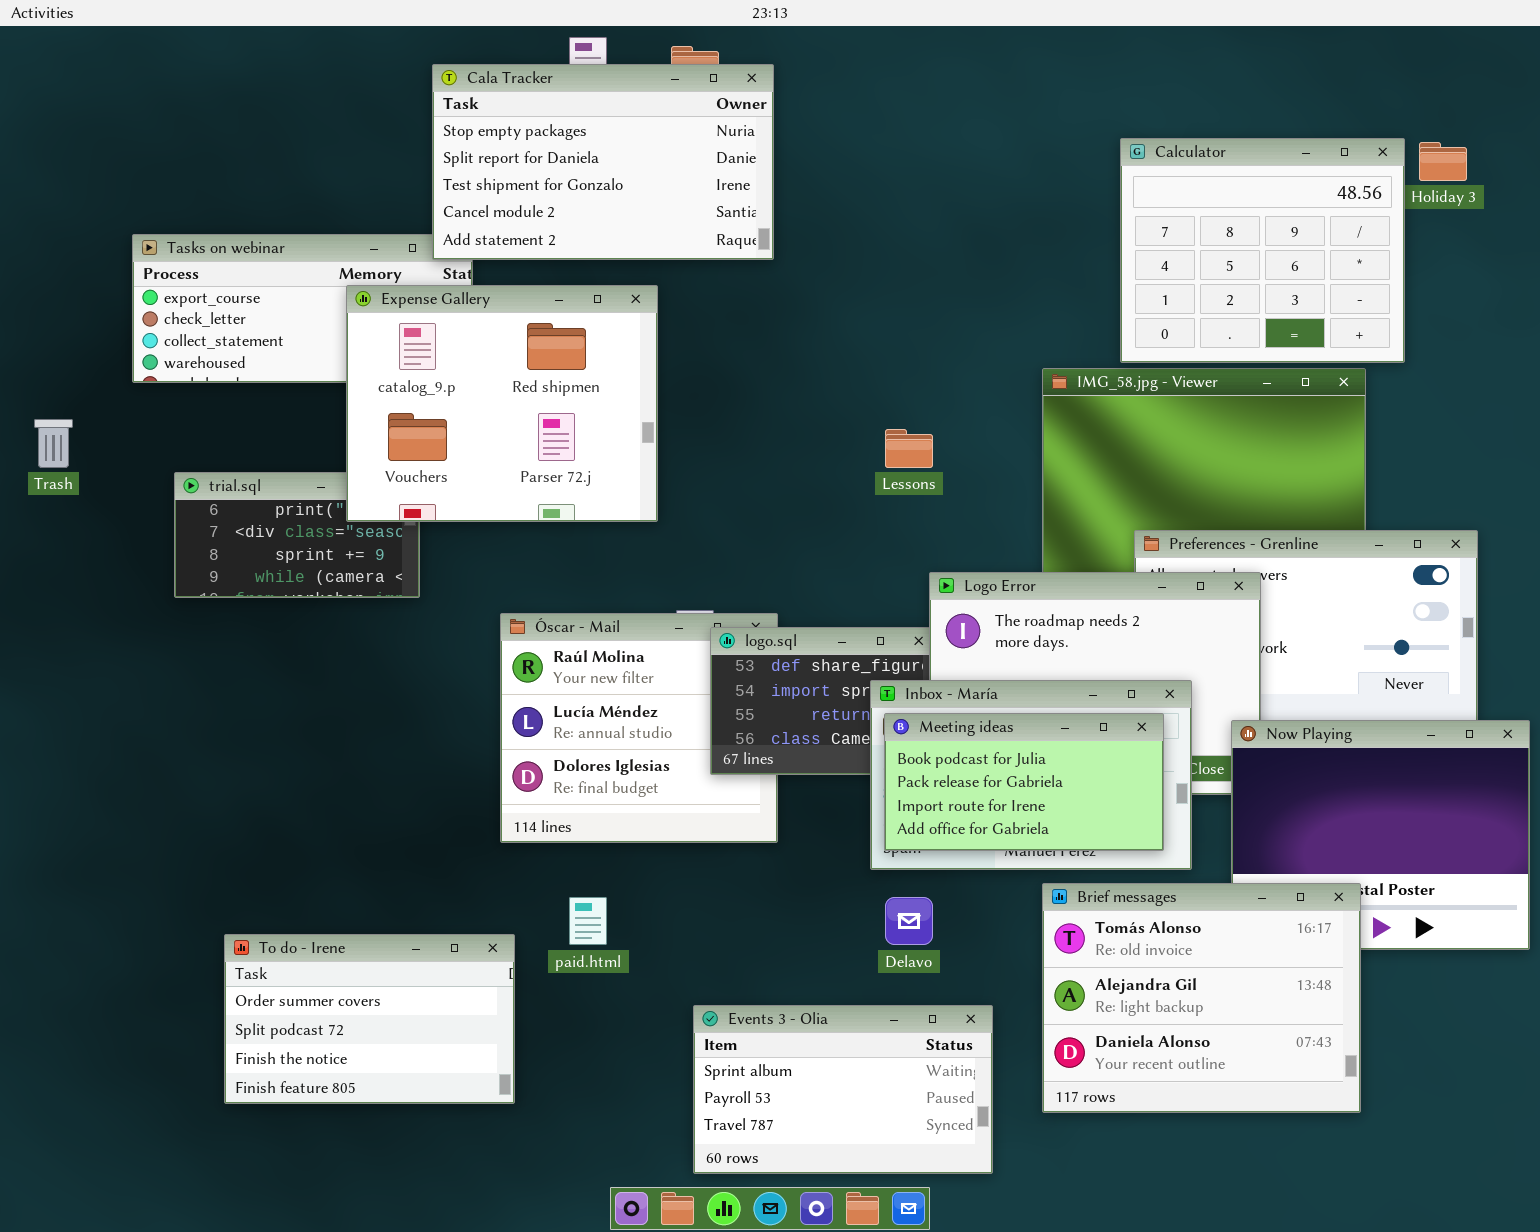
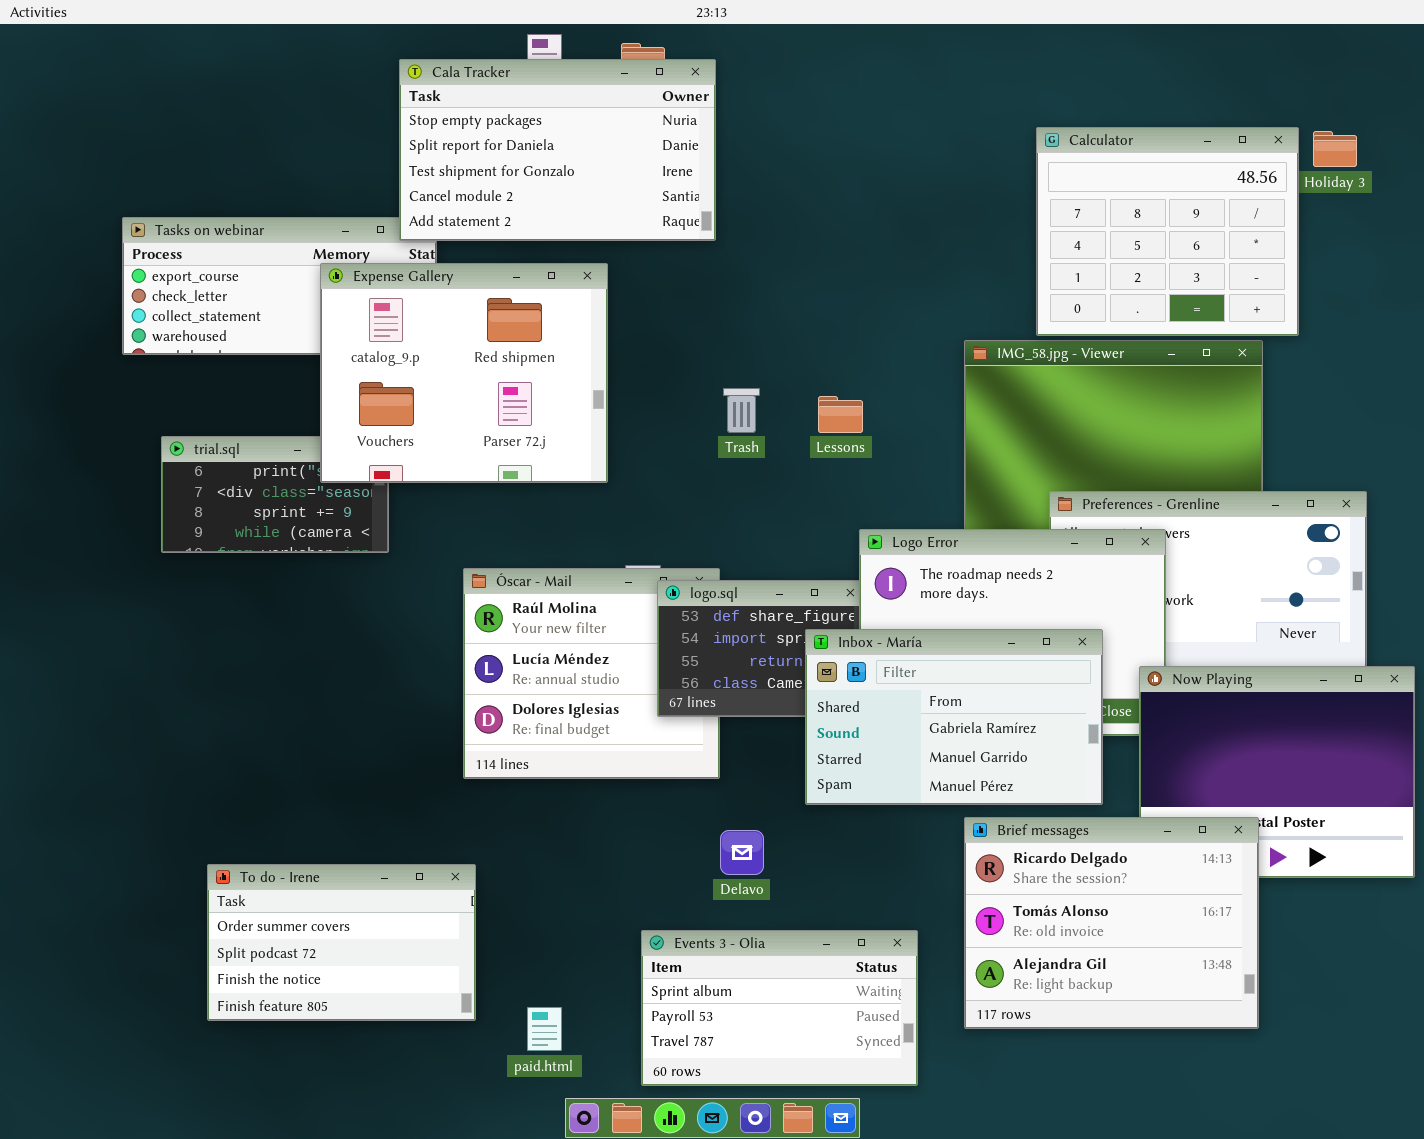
Trash: [34,419,73,468] -> [723,388,760,433], moved
Meeting ideas: [884,713,1164,851] -> none, closed
Brief messages: [1042,883,1361,1113] -> [964,817,1259,1029], scrolled up 1 row
paid.html: [569,897,607,945] -> [527,1007,562,1051], moved
Delavo: [885,897,933,945] -> [720,830,764,875], moved

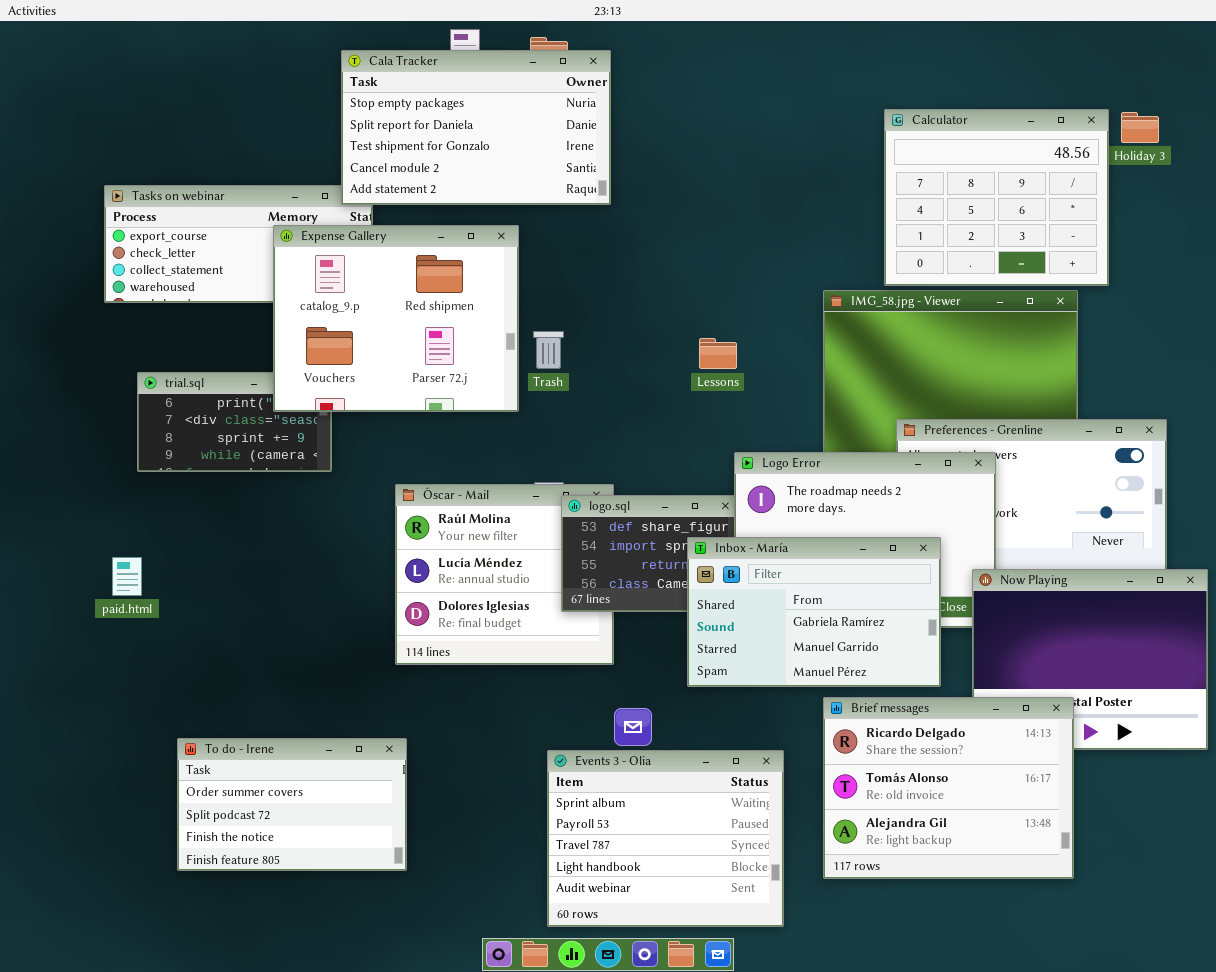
Trash: [723,388,760,433] -> [533,331,564,369], moved
Events 3 - Olia: [641,930,918,1086] -> [547,750,784,927], resized
paid.html: [527,1007,562,1051] -> [112,557,142,596], moved

